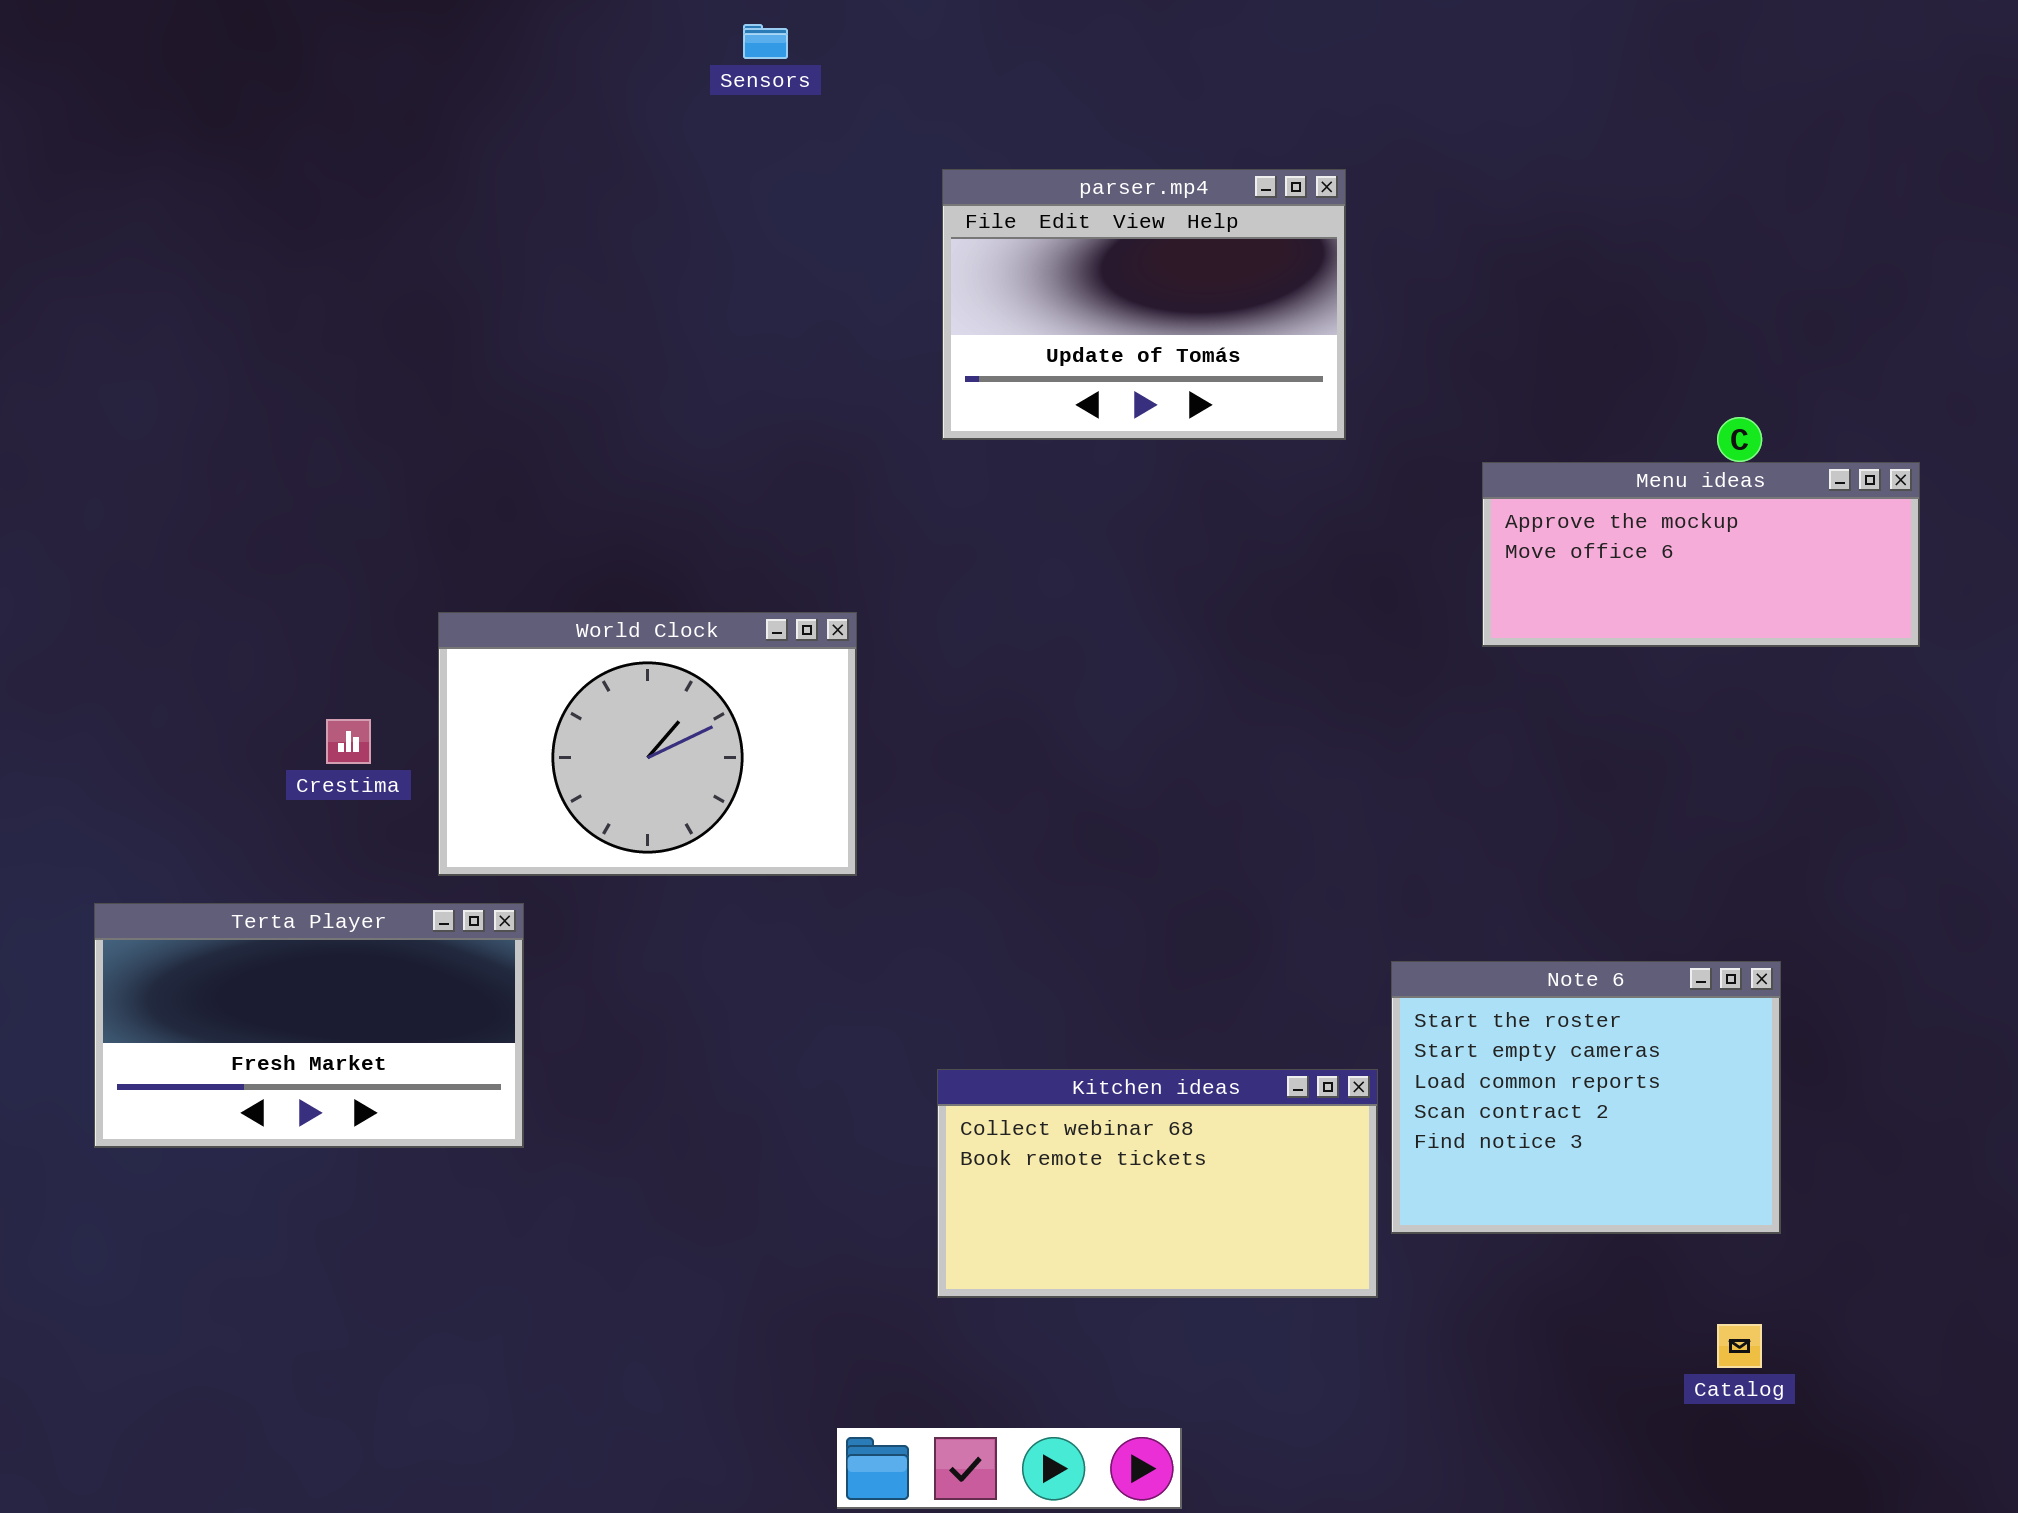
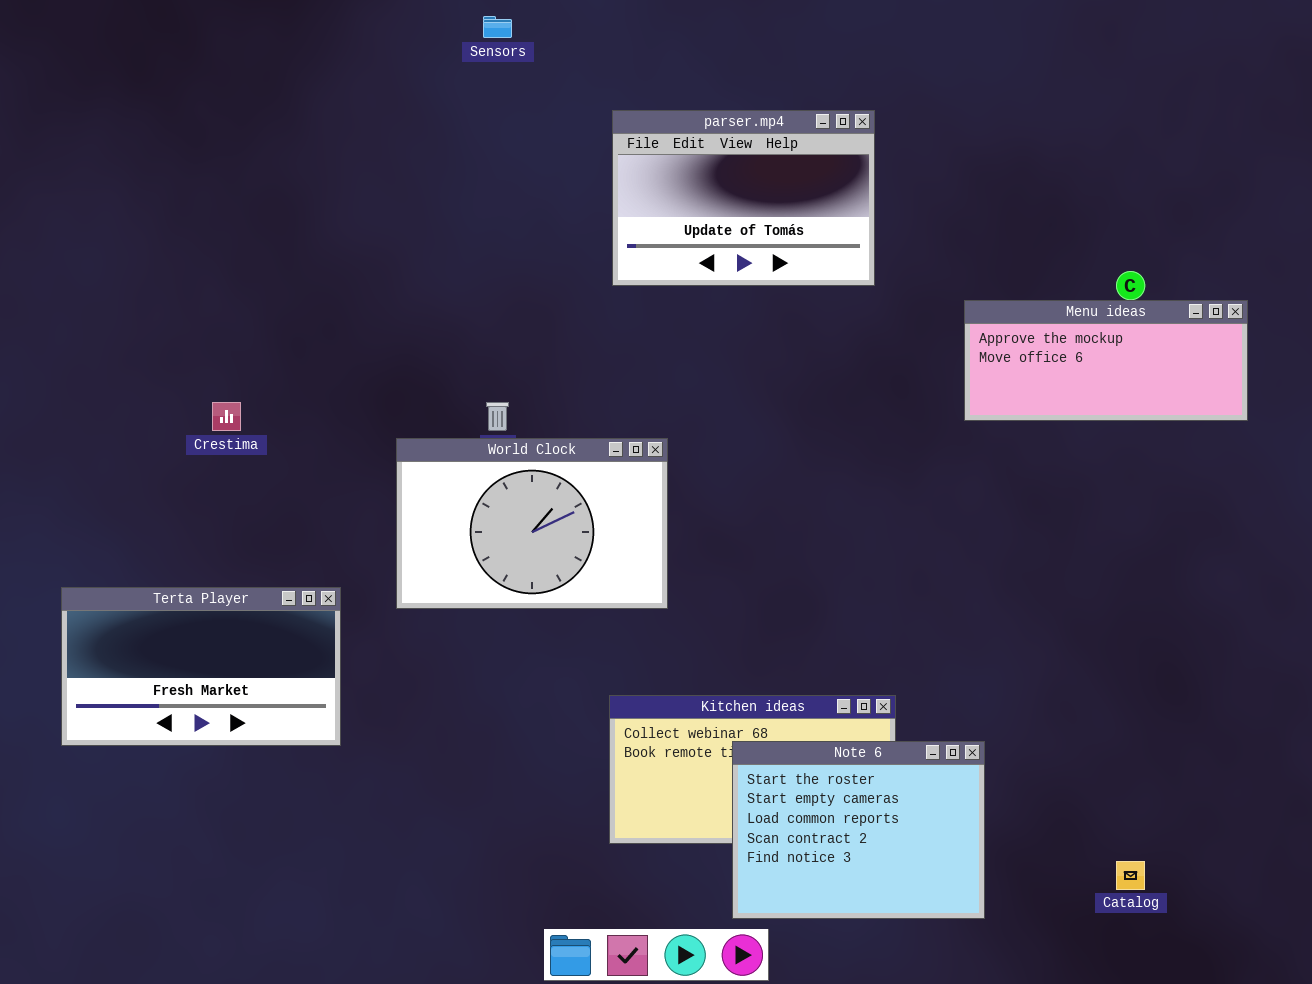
World Clock: [438,612,857,876] -> [396,438,668,609], moved
Crestima: [326,719,371,764] -> [212,402,241,431], moved
Note 6: [1391,961,1781,1234] -> [732,741,985,919], moved

